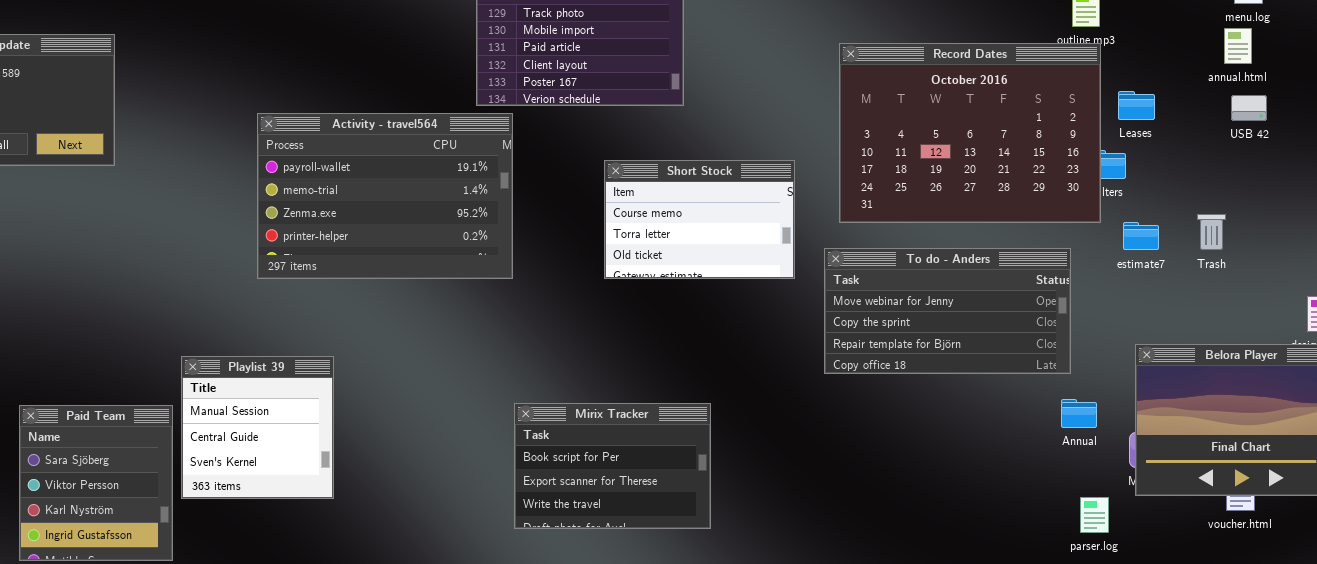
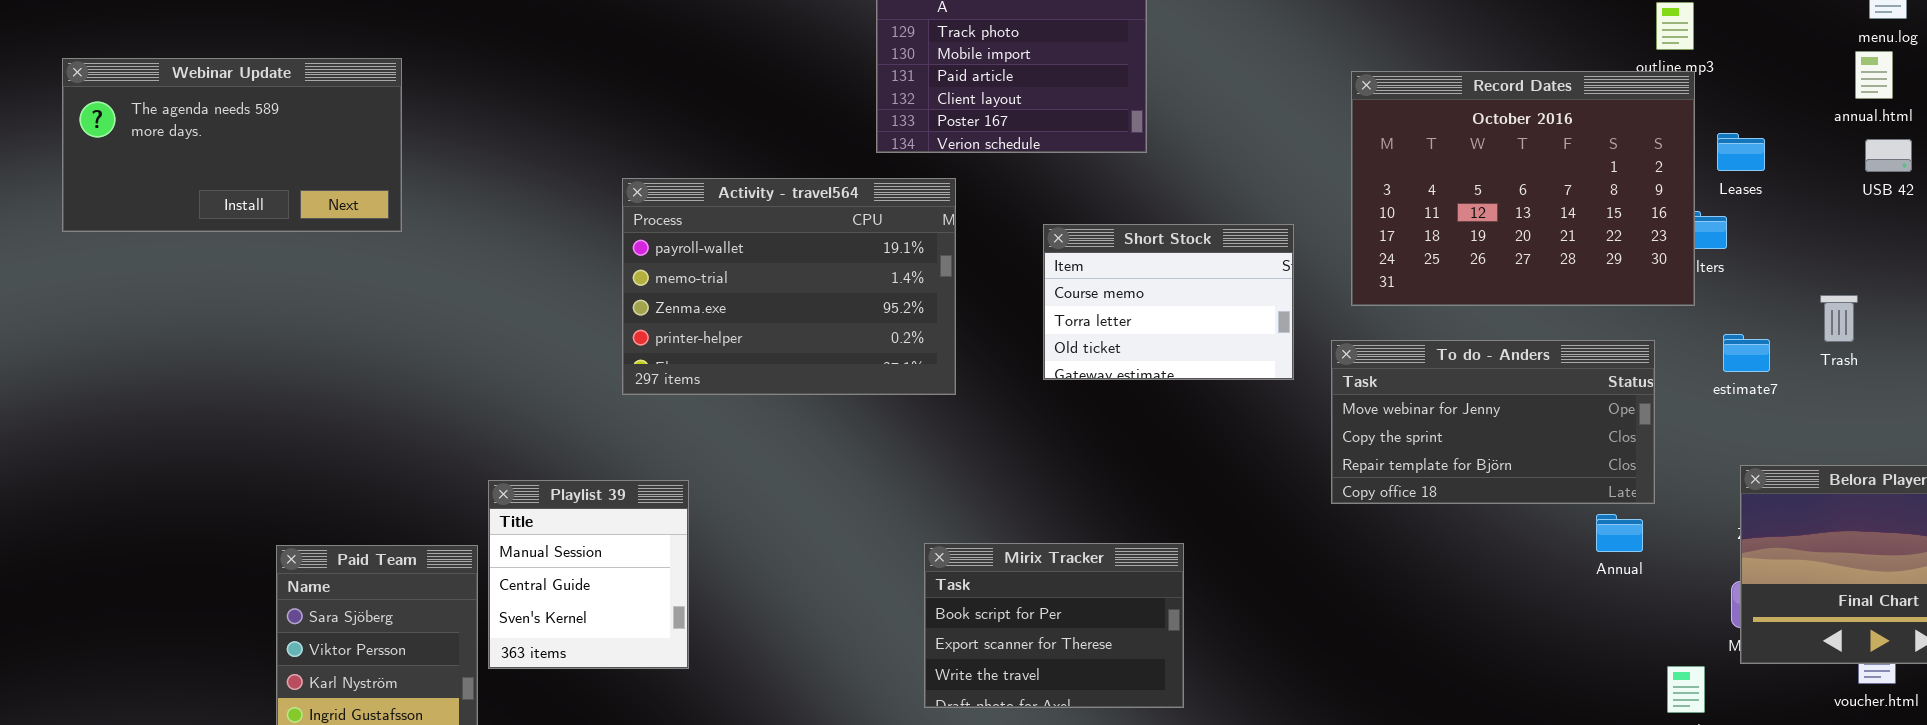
Activity - travel564: [257,113,513,279] -> [622,178,956,395], moved
estimate7: [1123,222,1159,250] -> [1723,334,1770,372], moved
Annual: [1061,399,1097,428] -> [1596,514,1643,552], moved

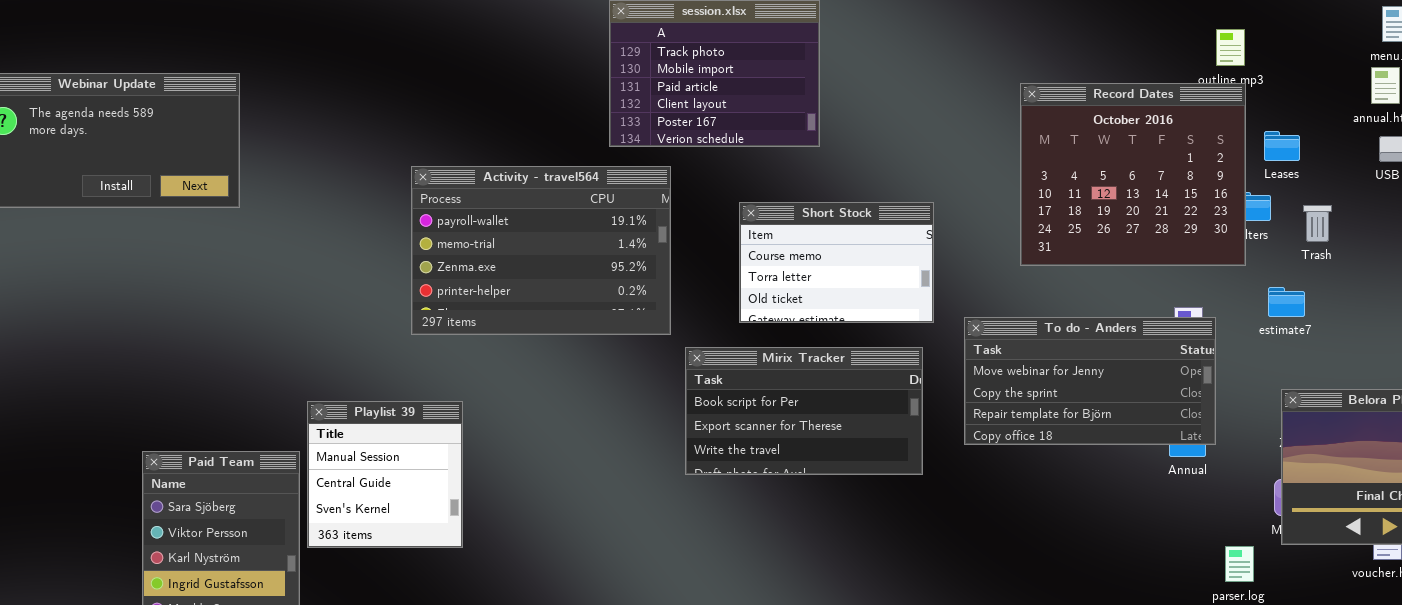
Record Dates: [1351,71,1695,306] -> [1020,83,1246,266], resized
Trash: [1820,295,1858,342] -> [1303,205,1332,242], moved
To do - Anders: [1331,340,1655,504] -> [964,317,1216,445], moved
Mirix Tracker: [924,543,1184,708] -> [685,347,923,475], moved, resized

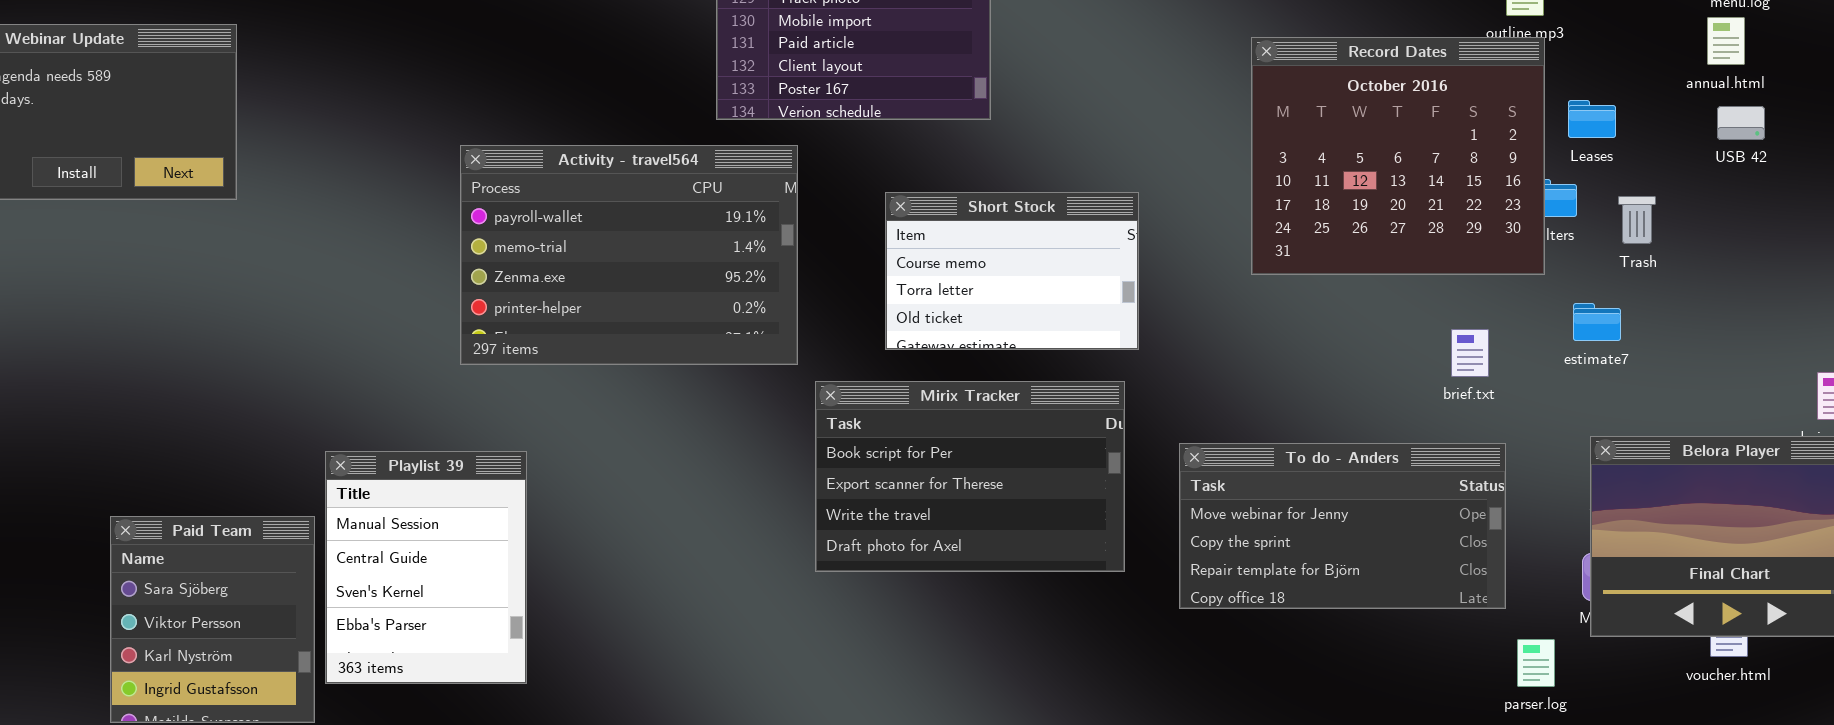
To do - Anders: [964,317,1216,445] -> [1179,443,1506,609], moved
Mirix Tracker: [685,347,923,475] -> [815,381,1125,572], resized
Playlist 39: [307,401,463,548] -> [325,451,527,684], resized

